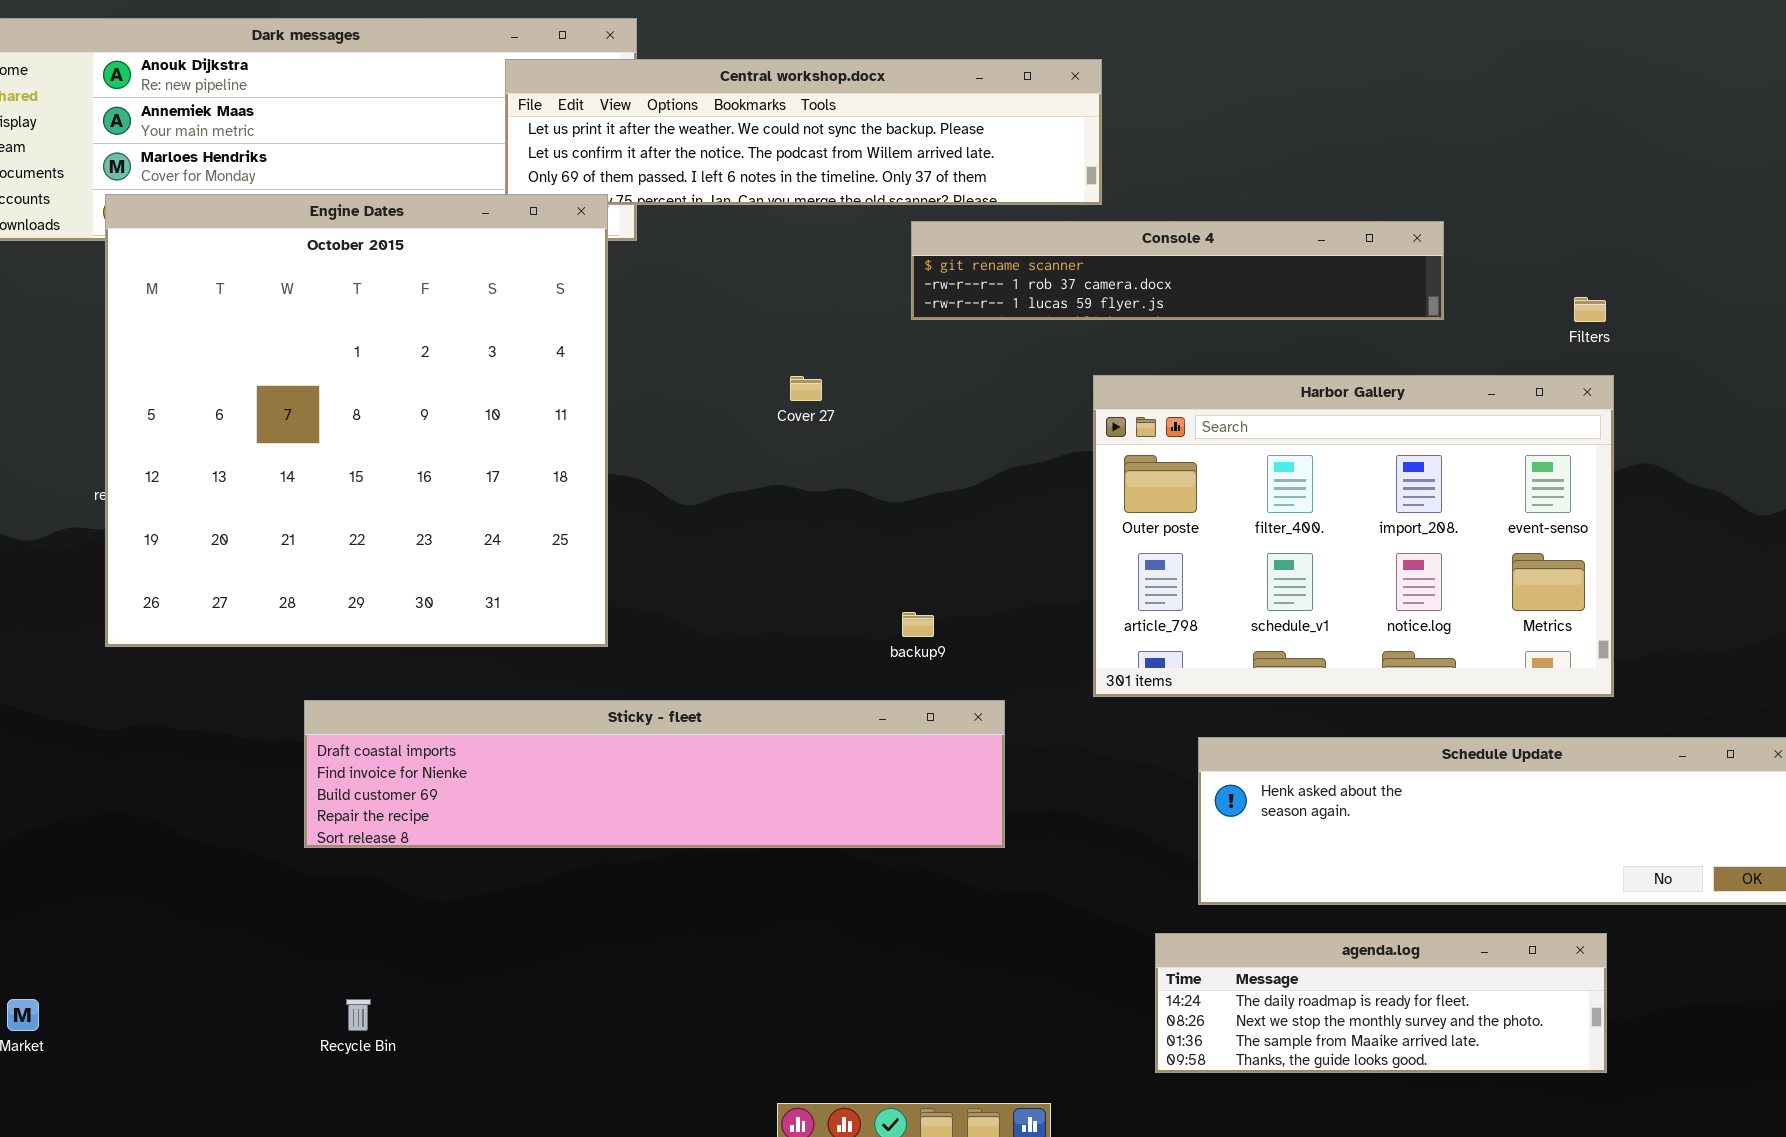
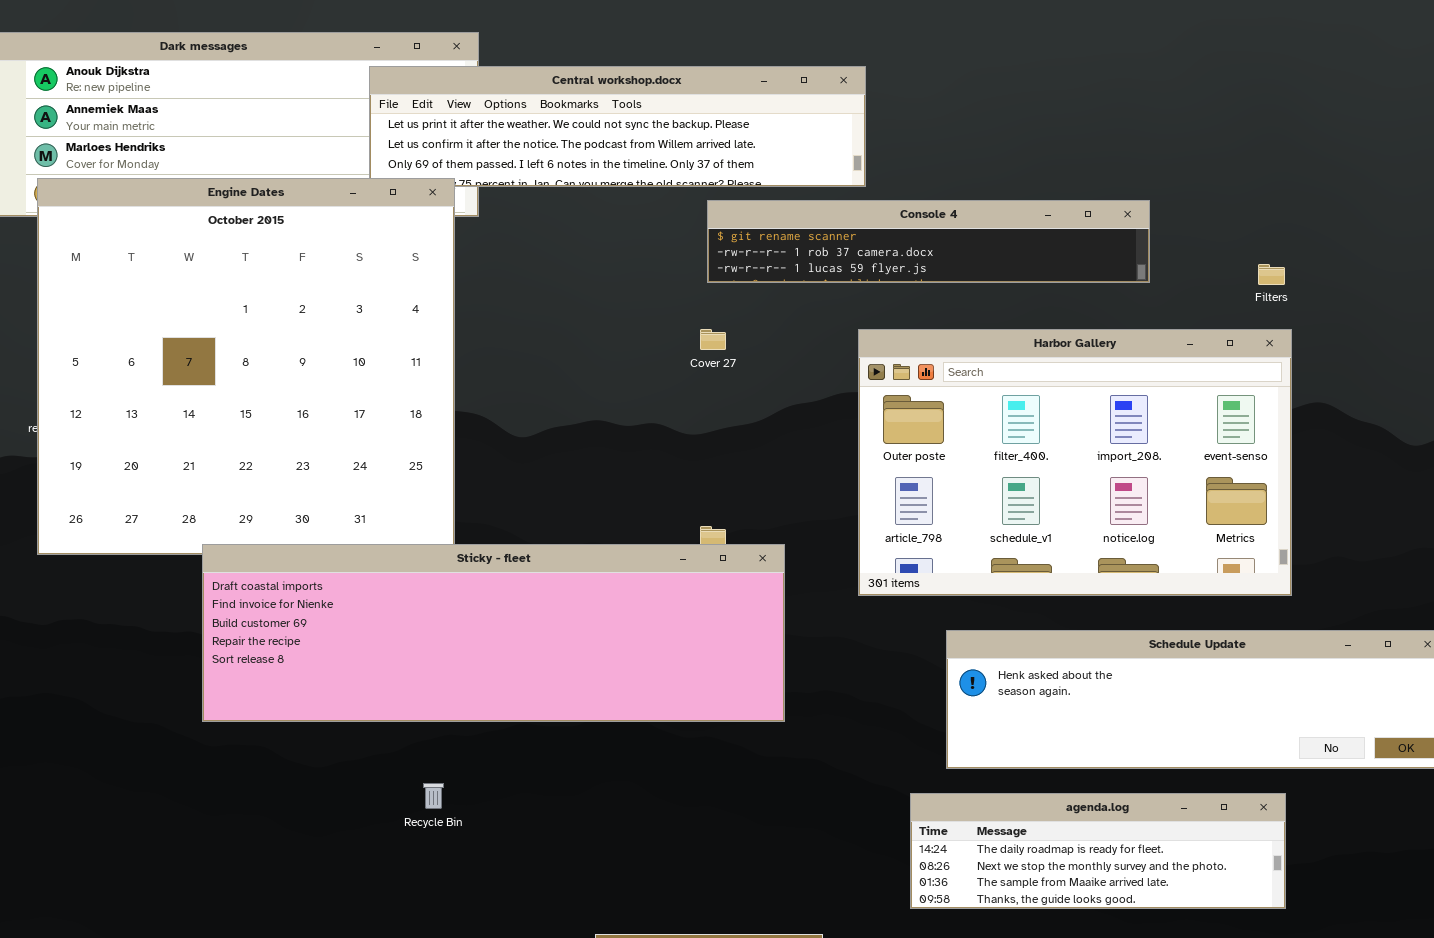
Cover 27: [790,376,822,401] -> [700,329,726,350], moved
Sticky - fleet: [304,700,1005,848] -> [202,544,785,722], resized
Recycle Bin: [346,999,371,1031] -> [423,783,444,809], moved

